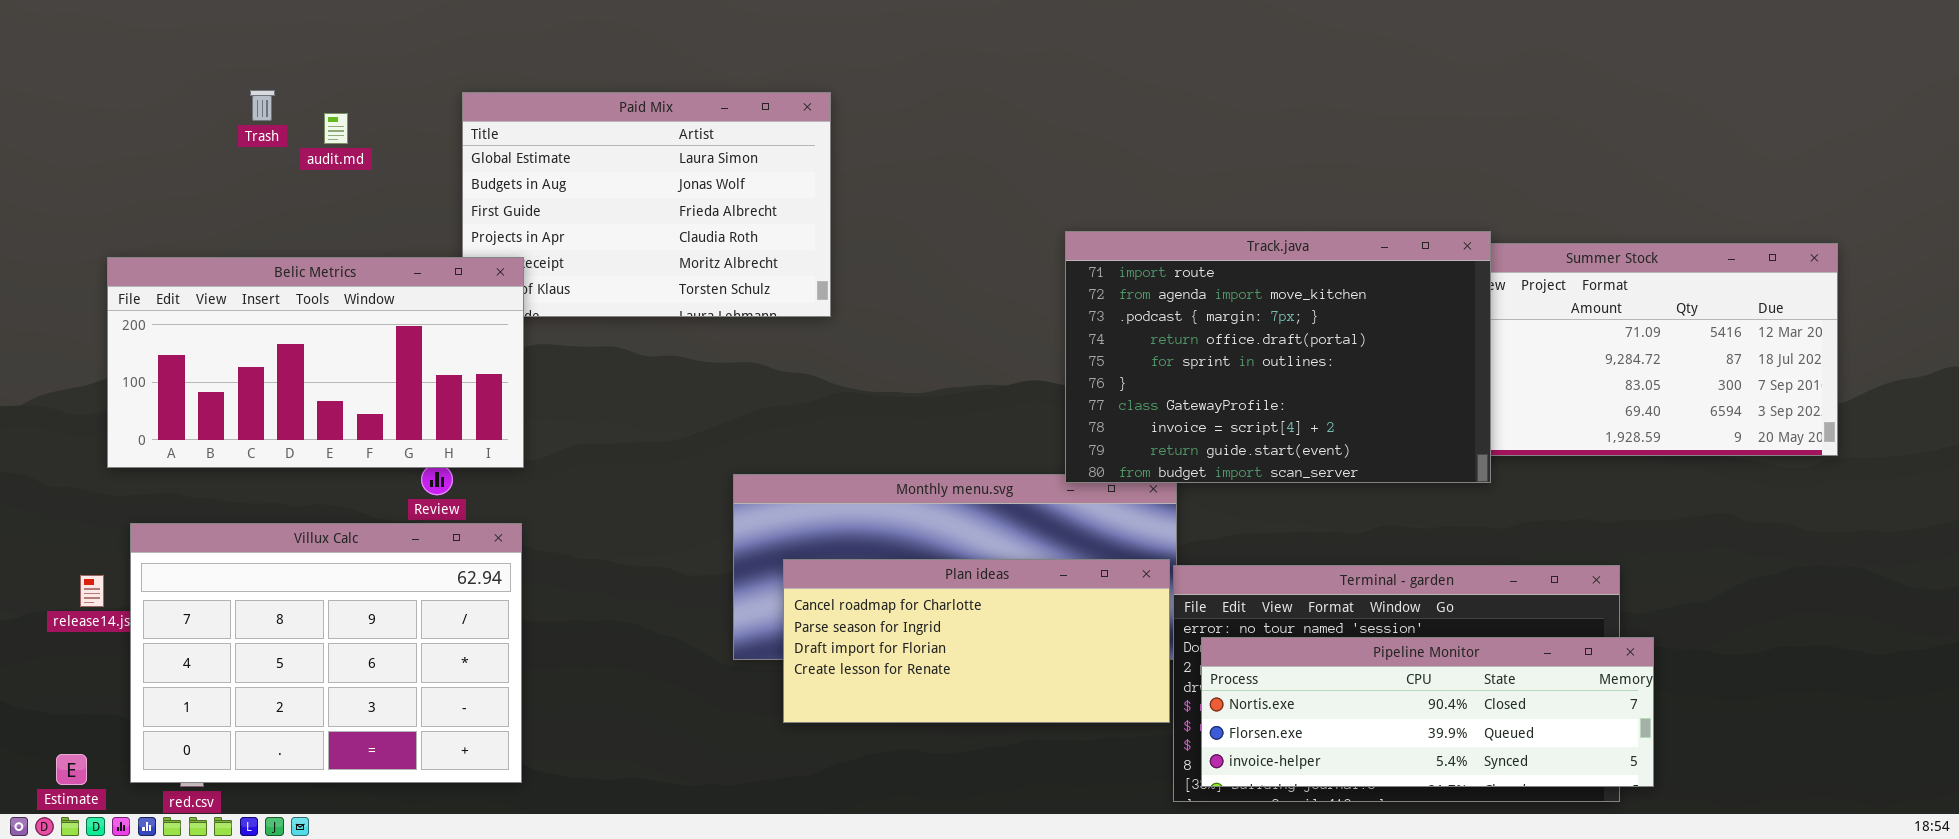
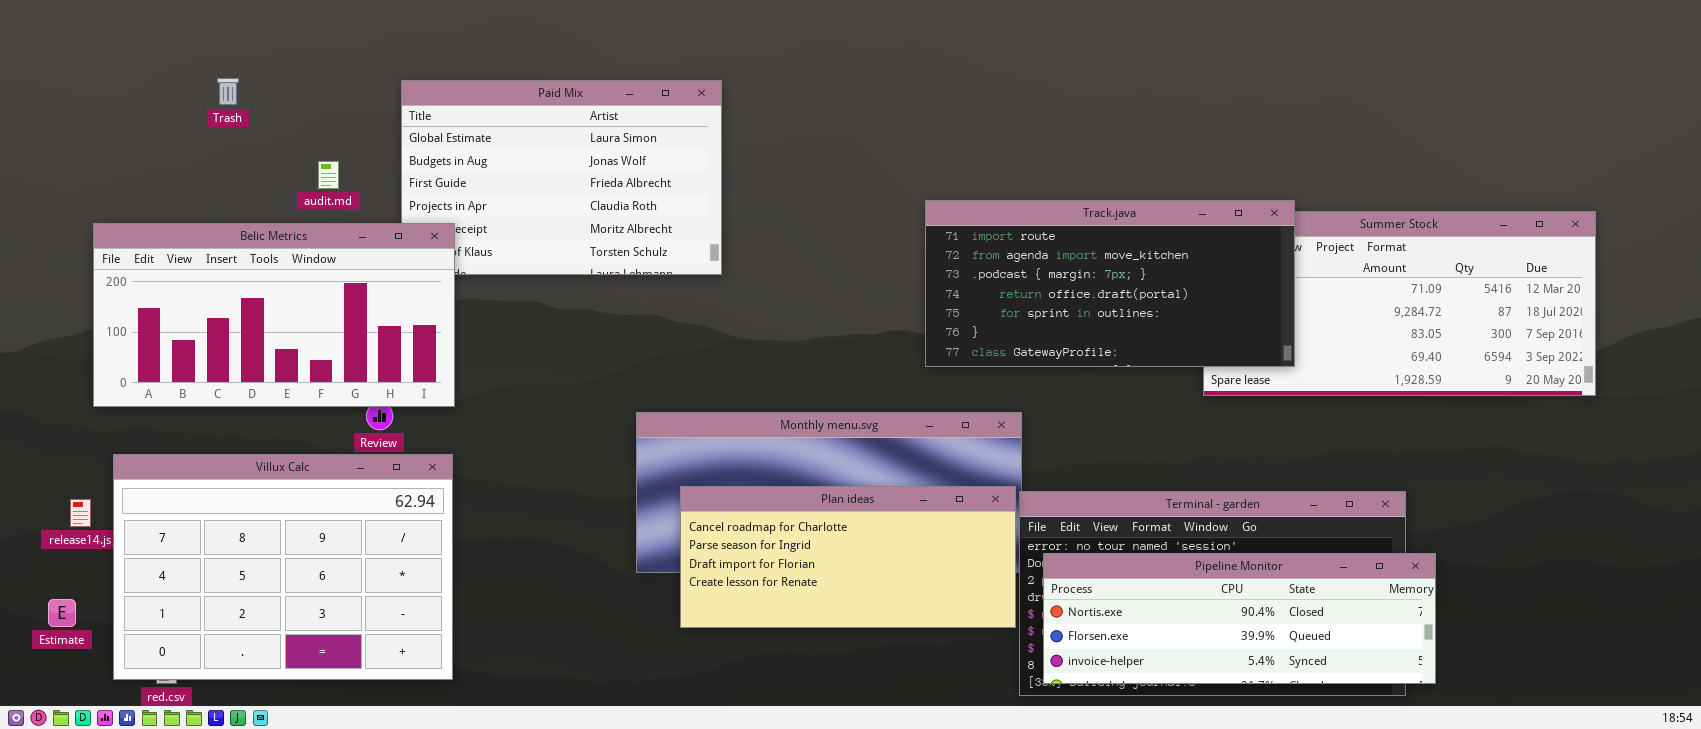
audit.md: [324,113,348,144] -> [318,161,339,189], moved
Track.java: [1065,231,1491,483] -> [925,200,1295,367], resized
Estimate: [56,754,87,785] -> [48,599,76,627], moved

